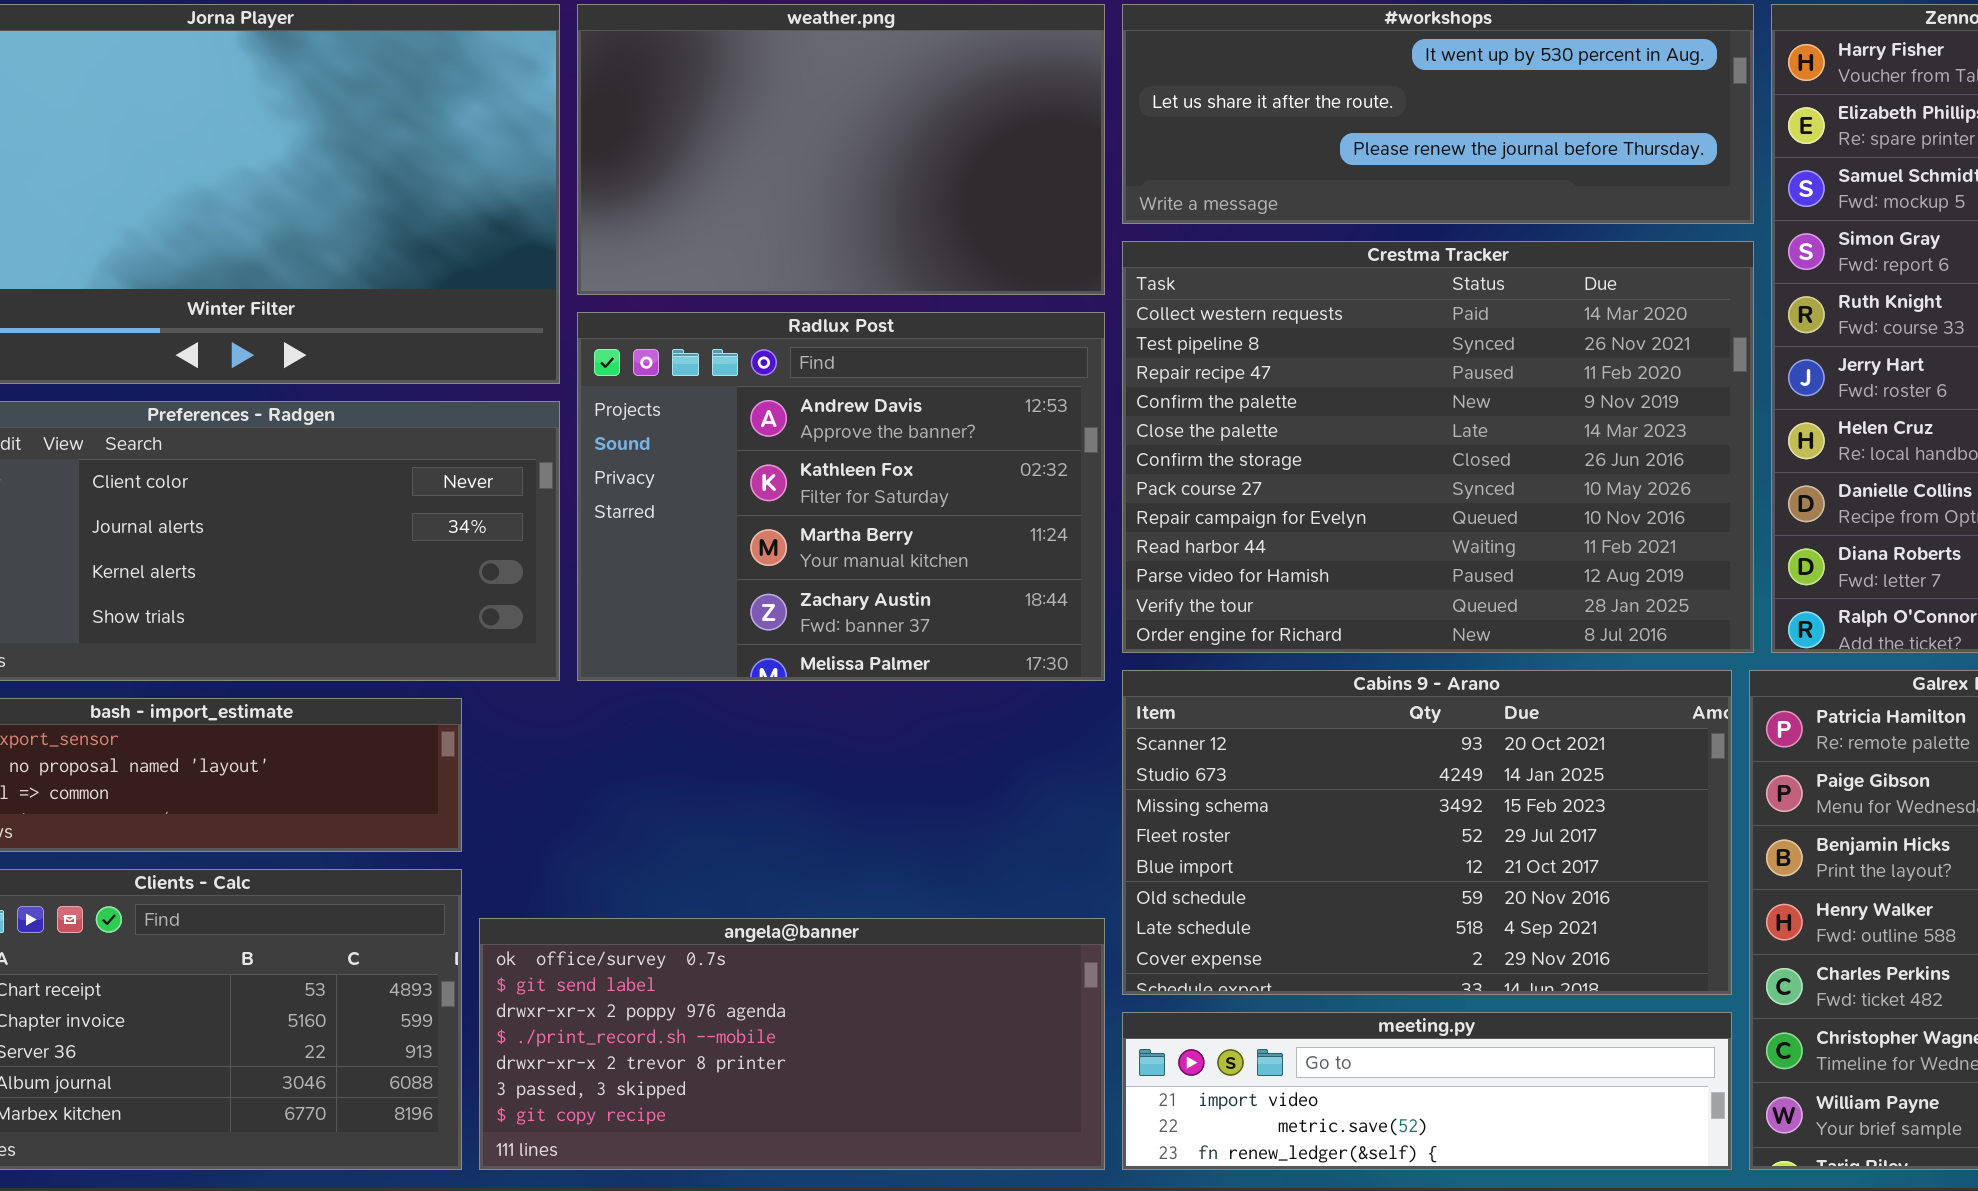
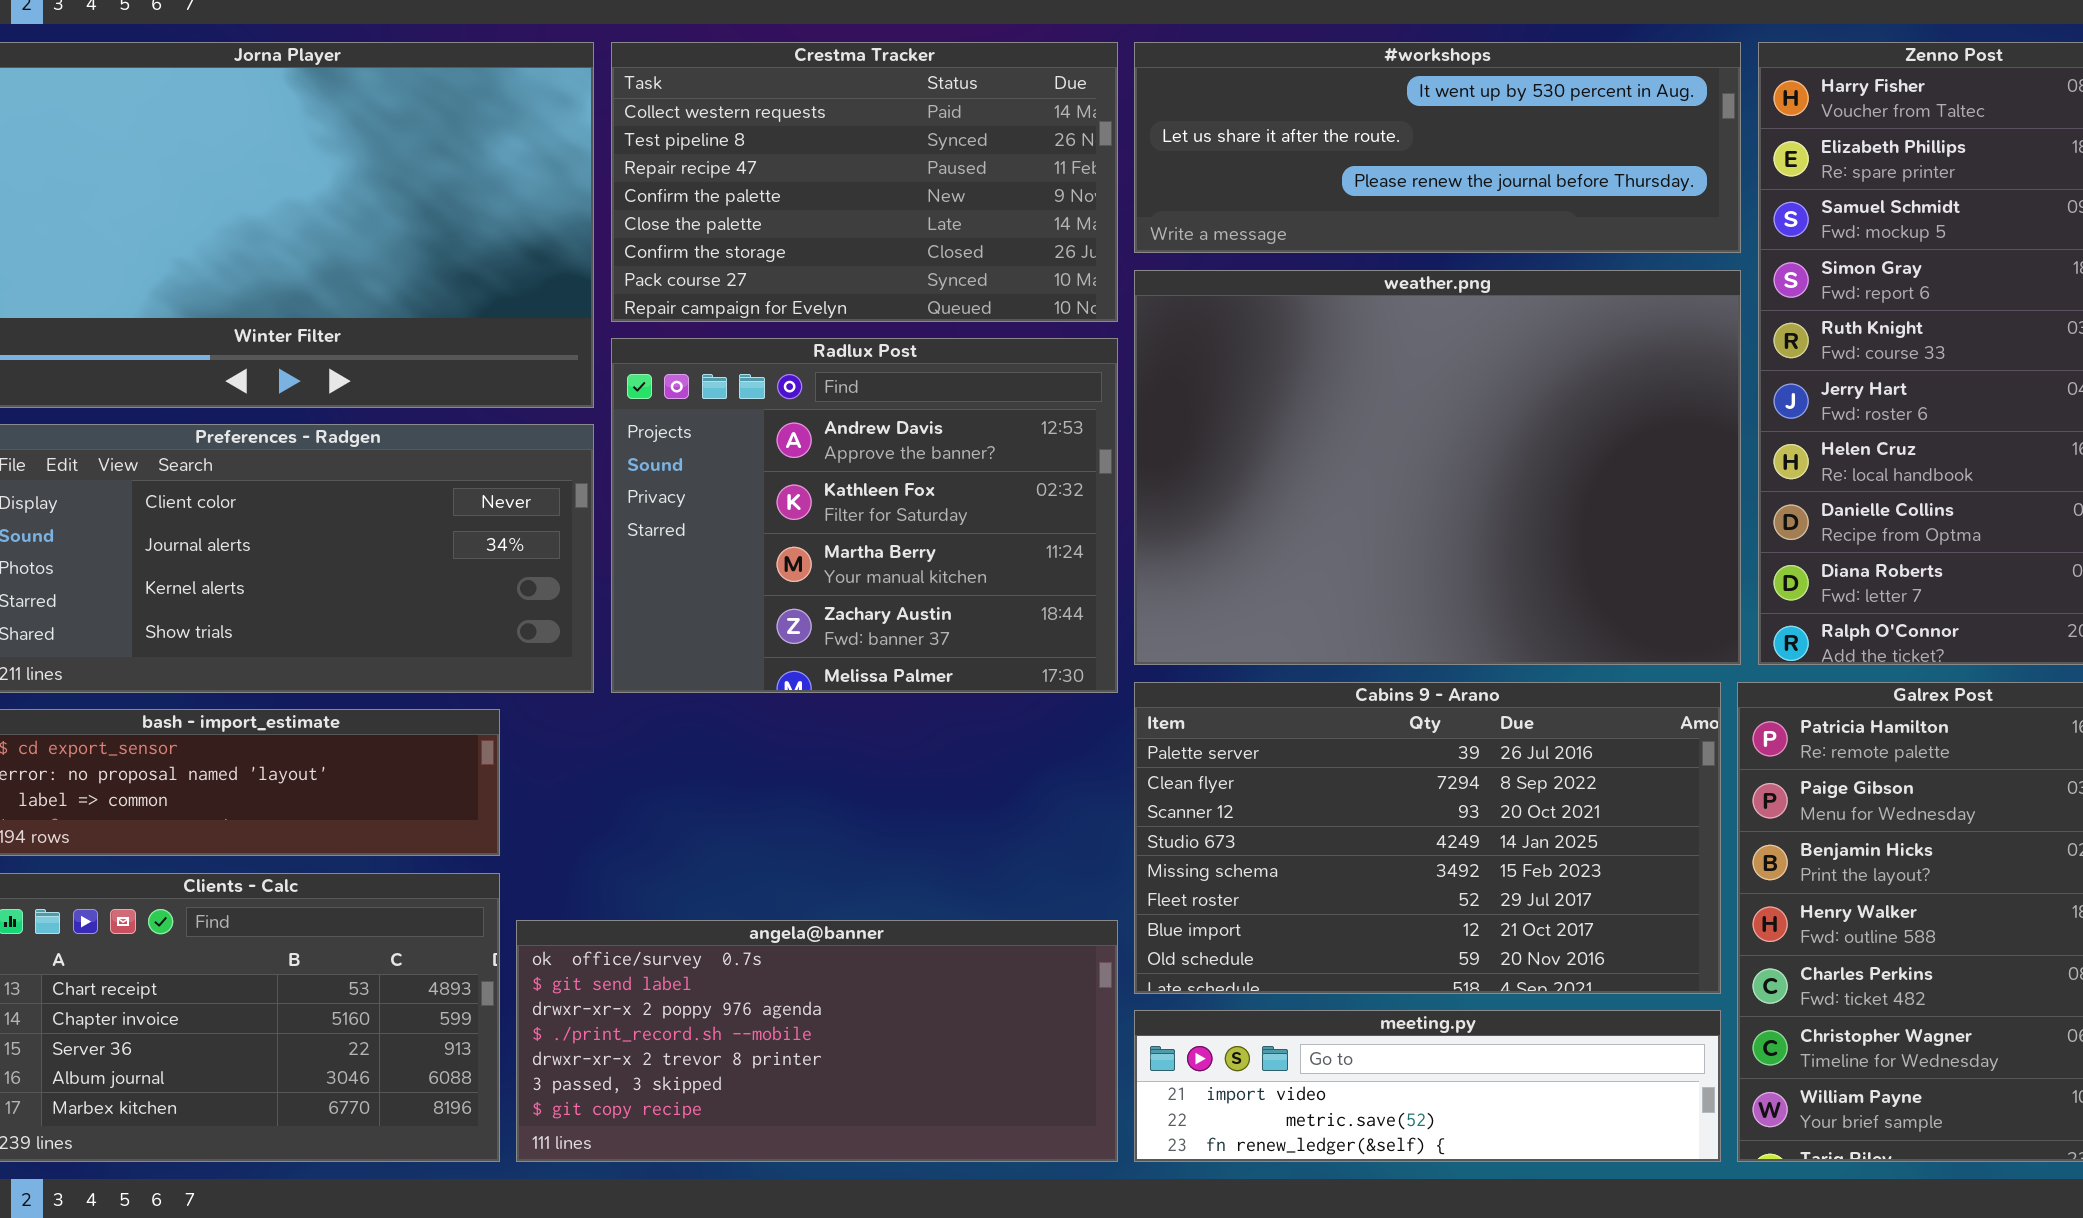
weather.png: [577,4,1105,295] -> [1134,270,1741,665], moved, resized
Crestma Tracker: [1122,241,1754,653] -> [611,42,1118,322], moved, resized
Cabins 9 - Arano: [1122,670,1732,995] -> [1134,682,1721,994], scrolled up 2 rows

